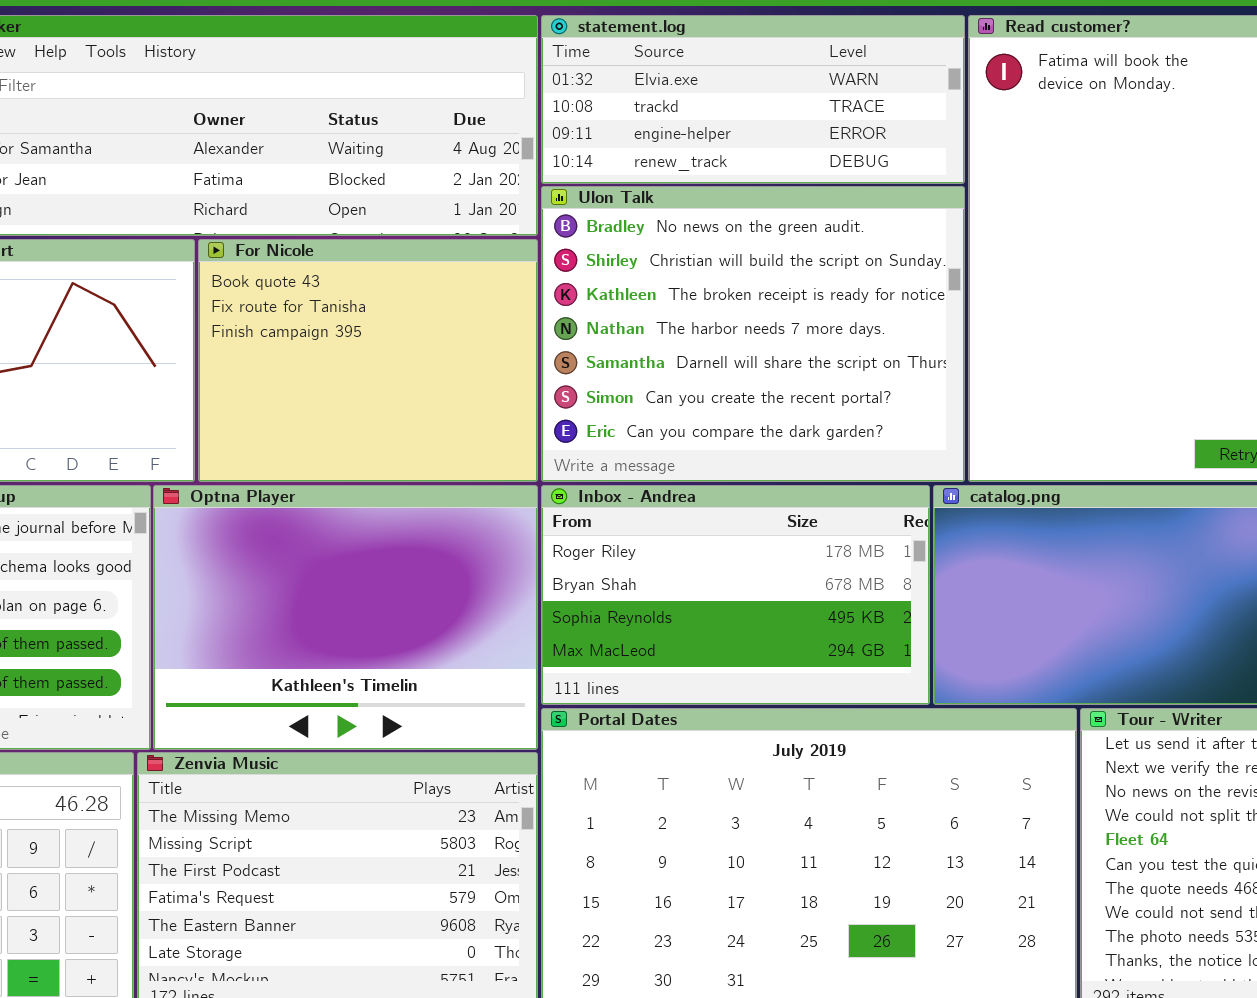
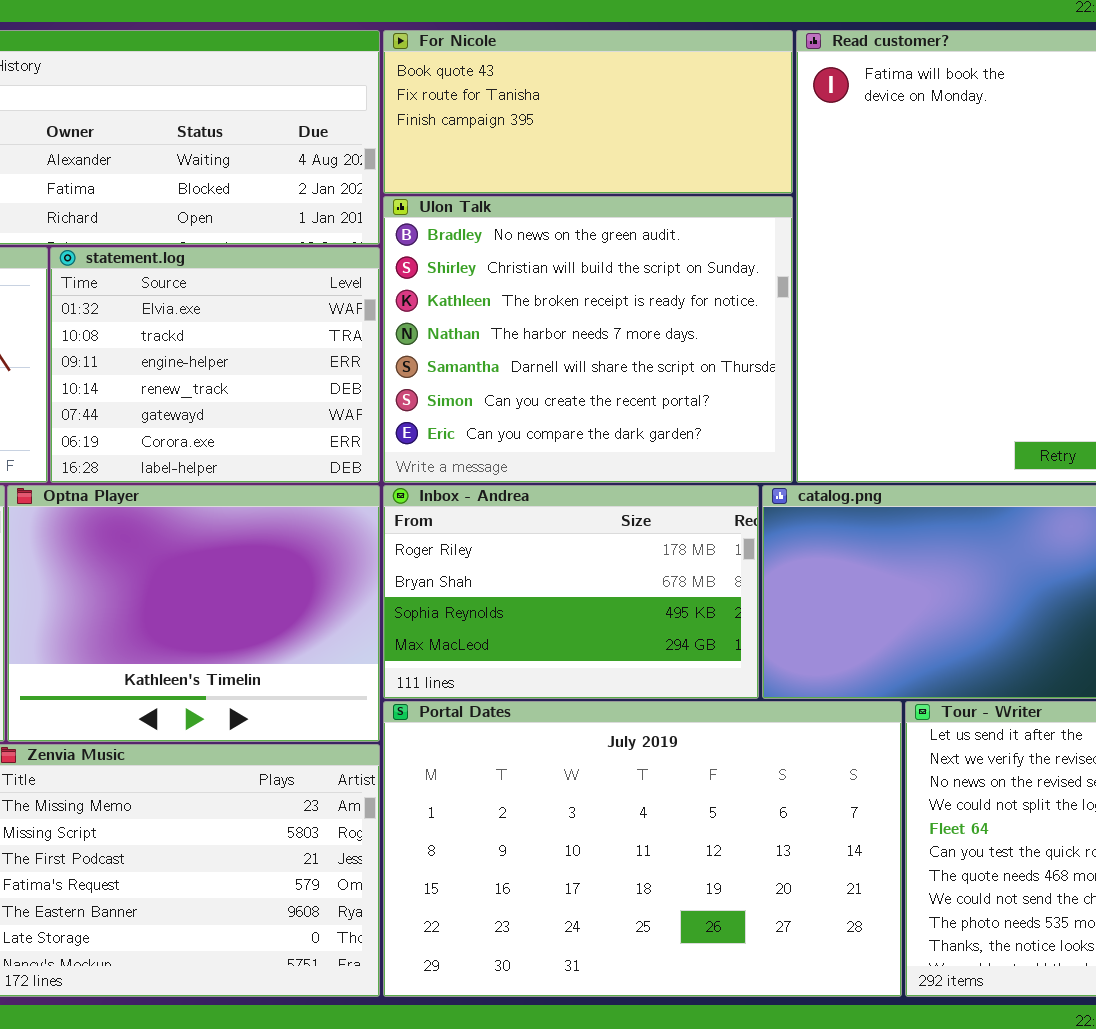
statement.log: [541,15,965,184] -> [50,247,380,483], moved, resized
For Nicole: [198,239,538,482] -> [383,30,793,194], moved, resized

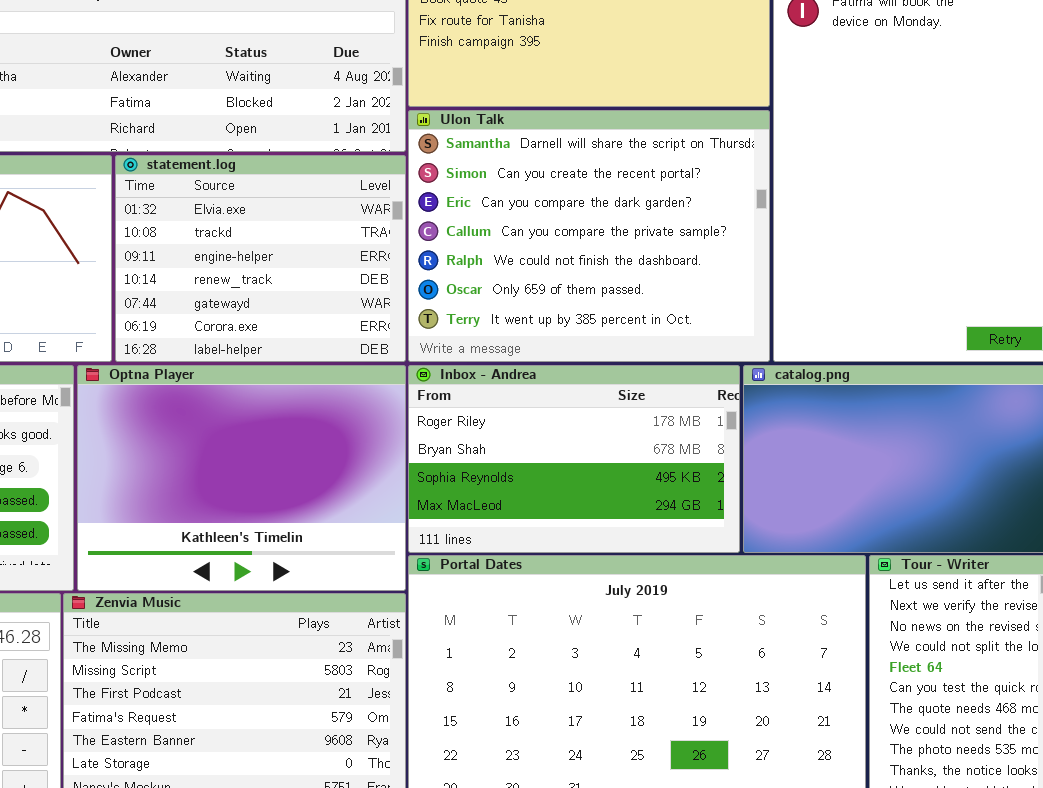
Ulon Talk: [383,196,793,483] -> [408,110,770,362], scrolled down 4 rows

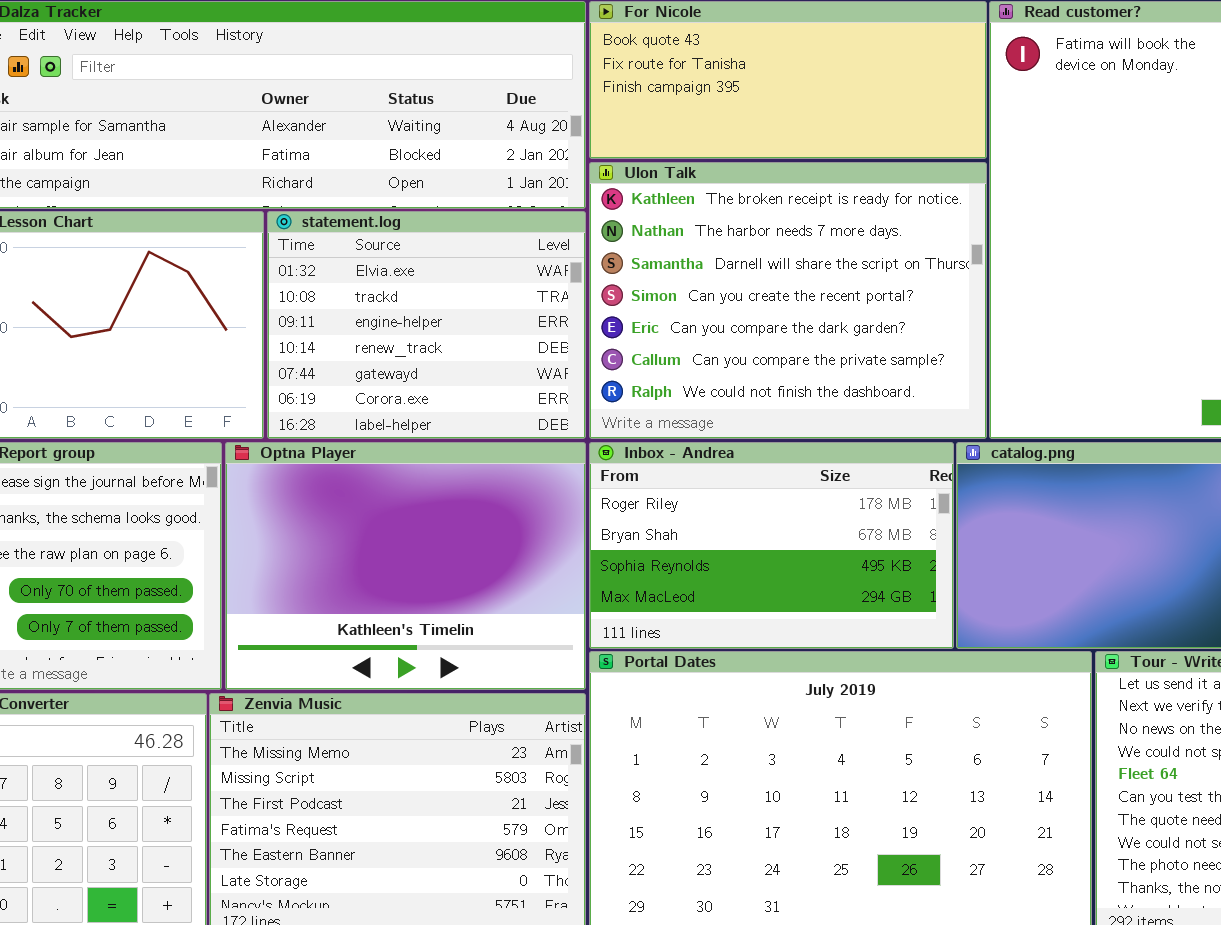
Ulon Talk: [408,110,770,362] -> [589,162,987,439], scrolled up 2 rows

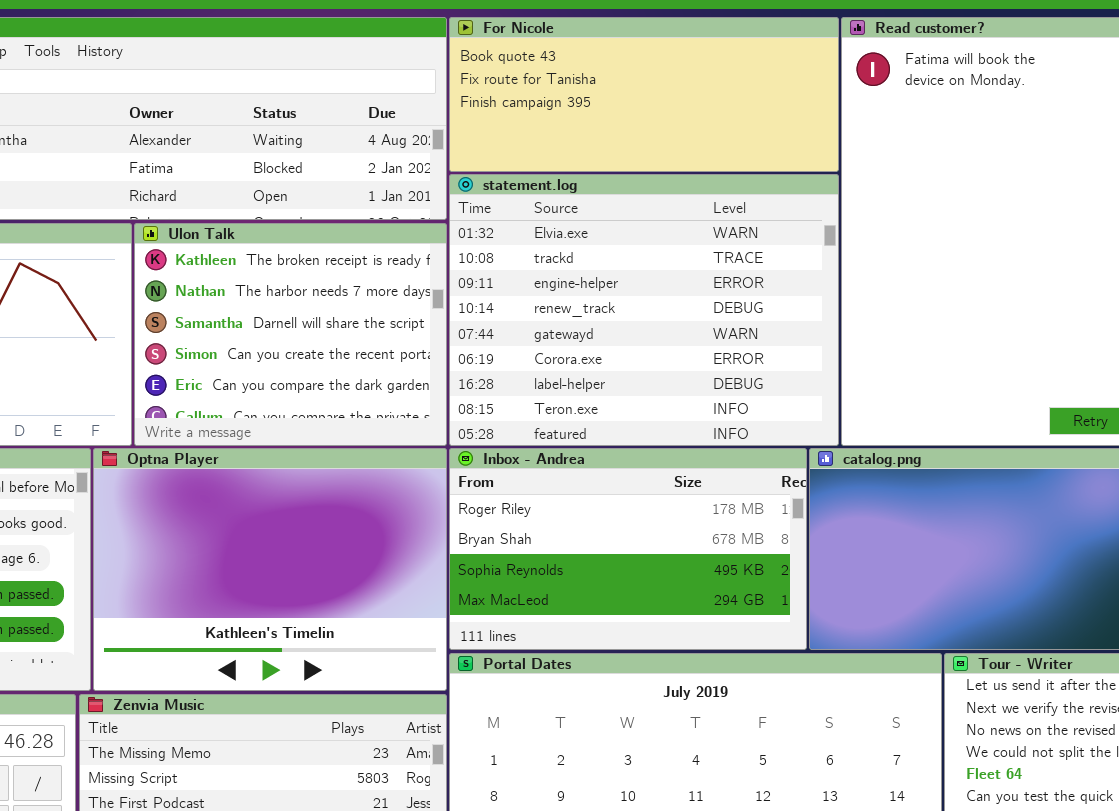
Ulon Talk: [589,162,987,439] -> [134,223,447,446], moved, resized
statement.log: [267,211,586,439] -> [449,174,839,446], moved, resized

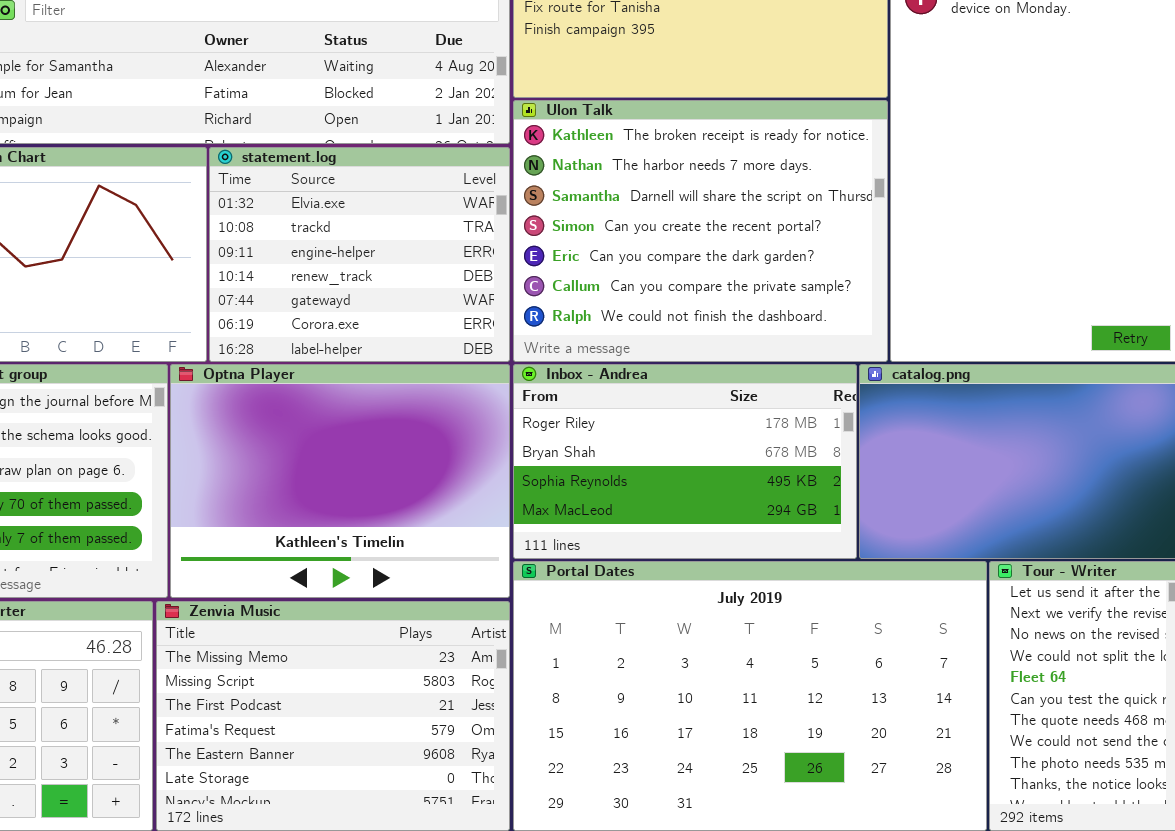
statement.log: [449,174,839,446] -> [209,147,510,362], moved, resized
Ulon Talk: [134,223,447,446] -> [513,100,888,362], moved, resized

